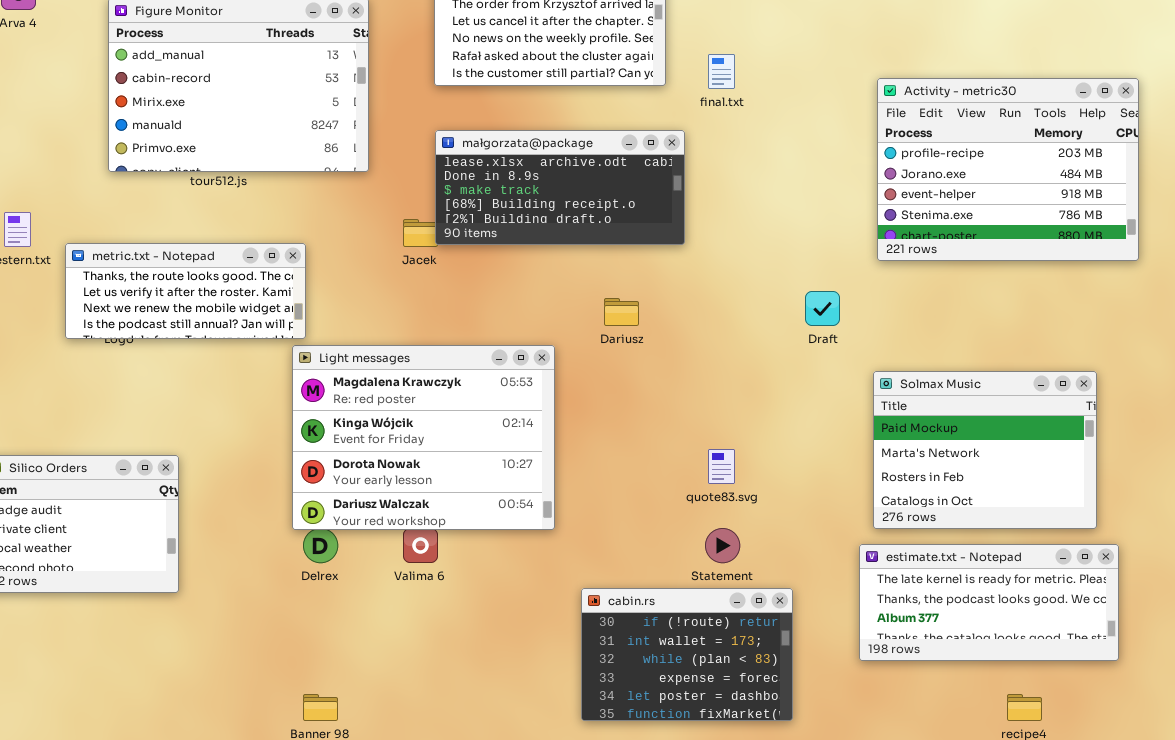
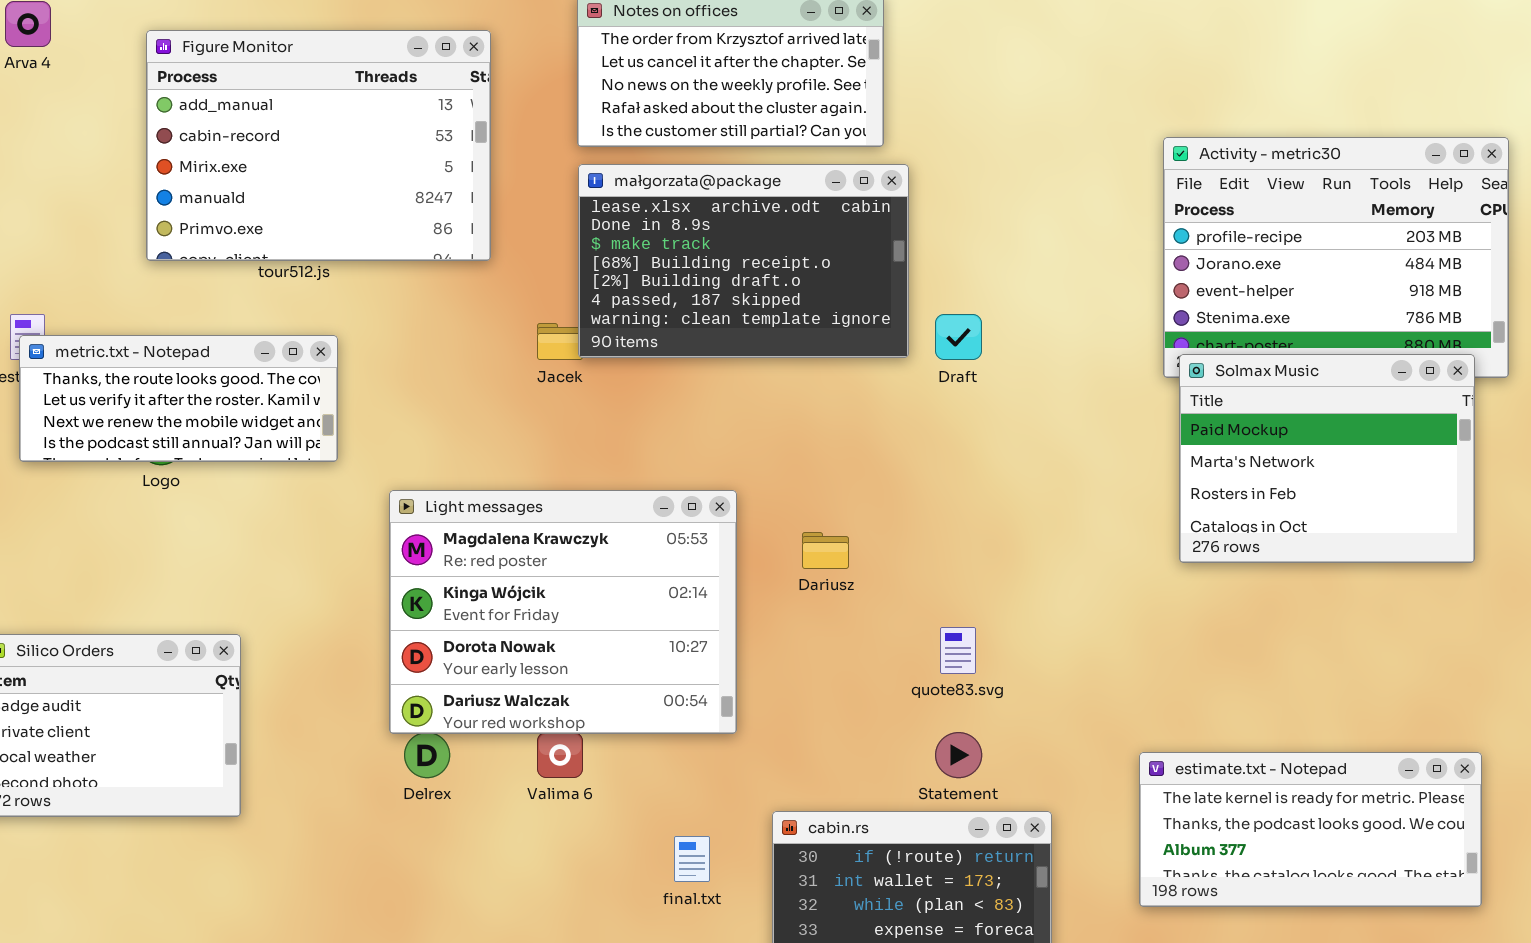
final.txt: [708,54,735,89] -> [674,836,710,882], moved
małgorzata@package: [435,130,685,245] -> [578,164,909,358], resized
metric.txt - Notepad: [65,243,306,339] -> [19,335,338,462], moved
Draft: [805,291,840,326] -> [935,314,982,360], moved
Dariusz: [604,298,639,326] -> [802,532,849,569], moved
Solmax Music: [873,371,1097,529] -> [1179,354,1475,563], moved

